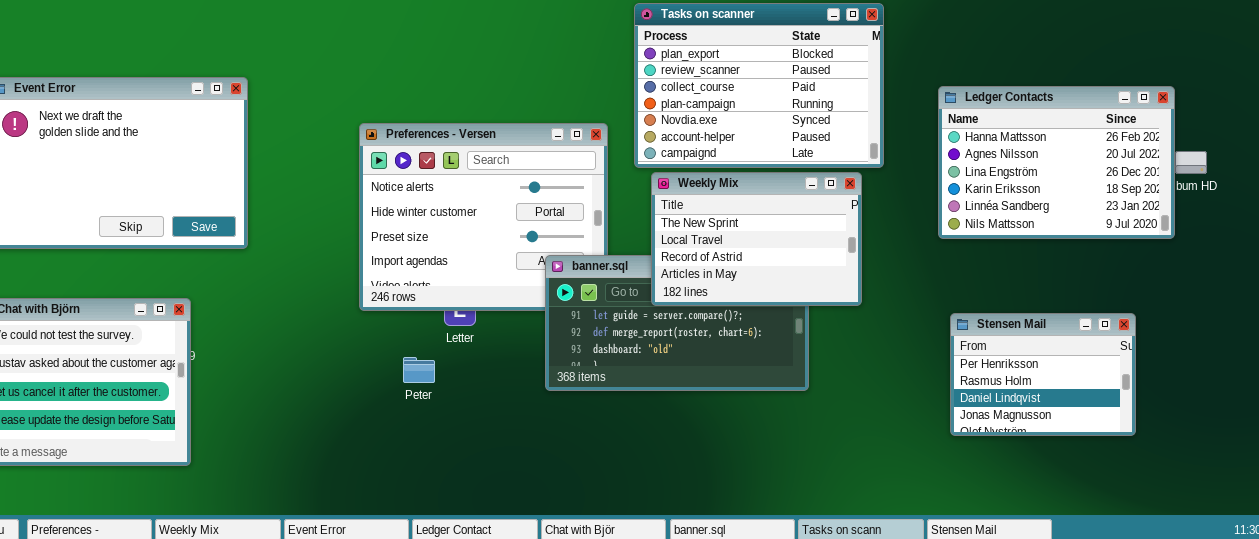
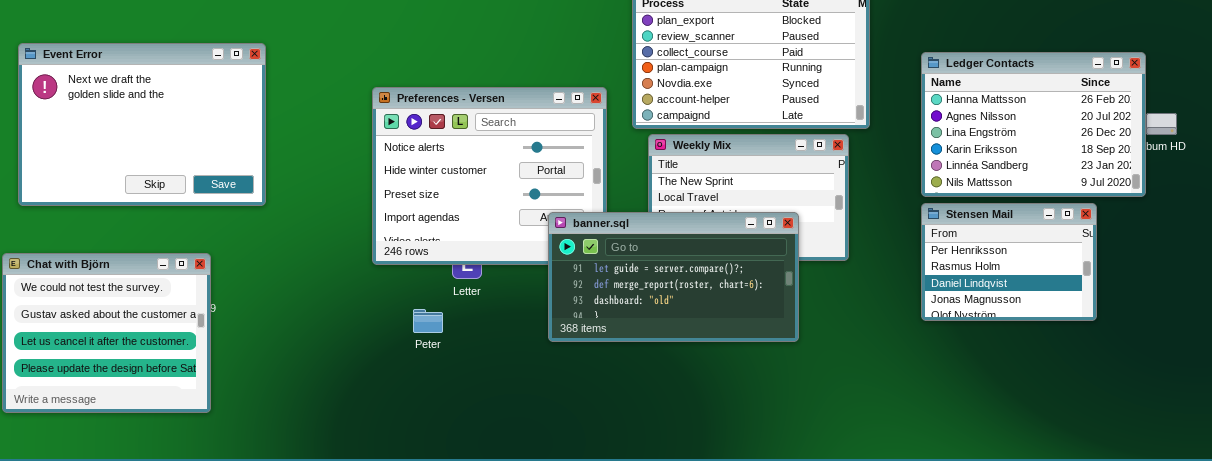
banner.sql: [545,255,809,391] -> [548,212,799,342], raised
Stensen Mail: [950,313,1136,436] -> [921,203,1097,321], moved

